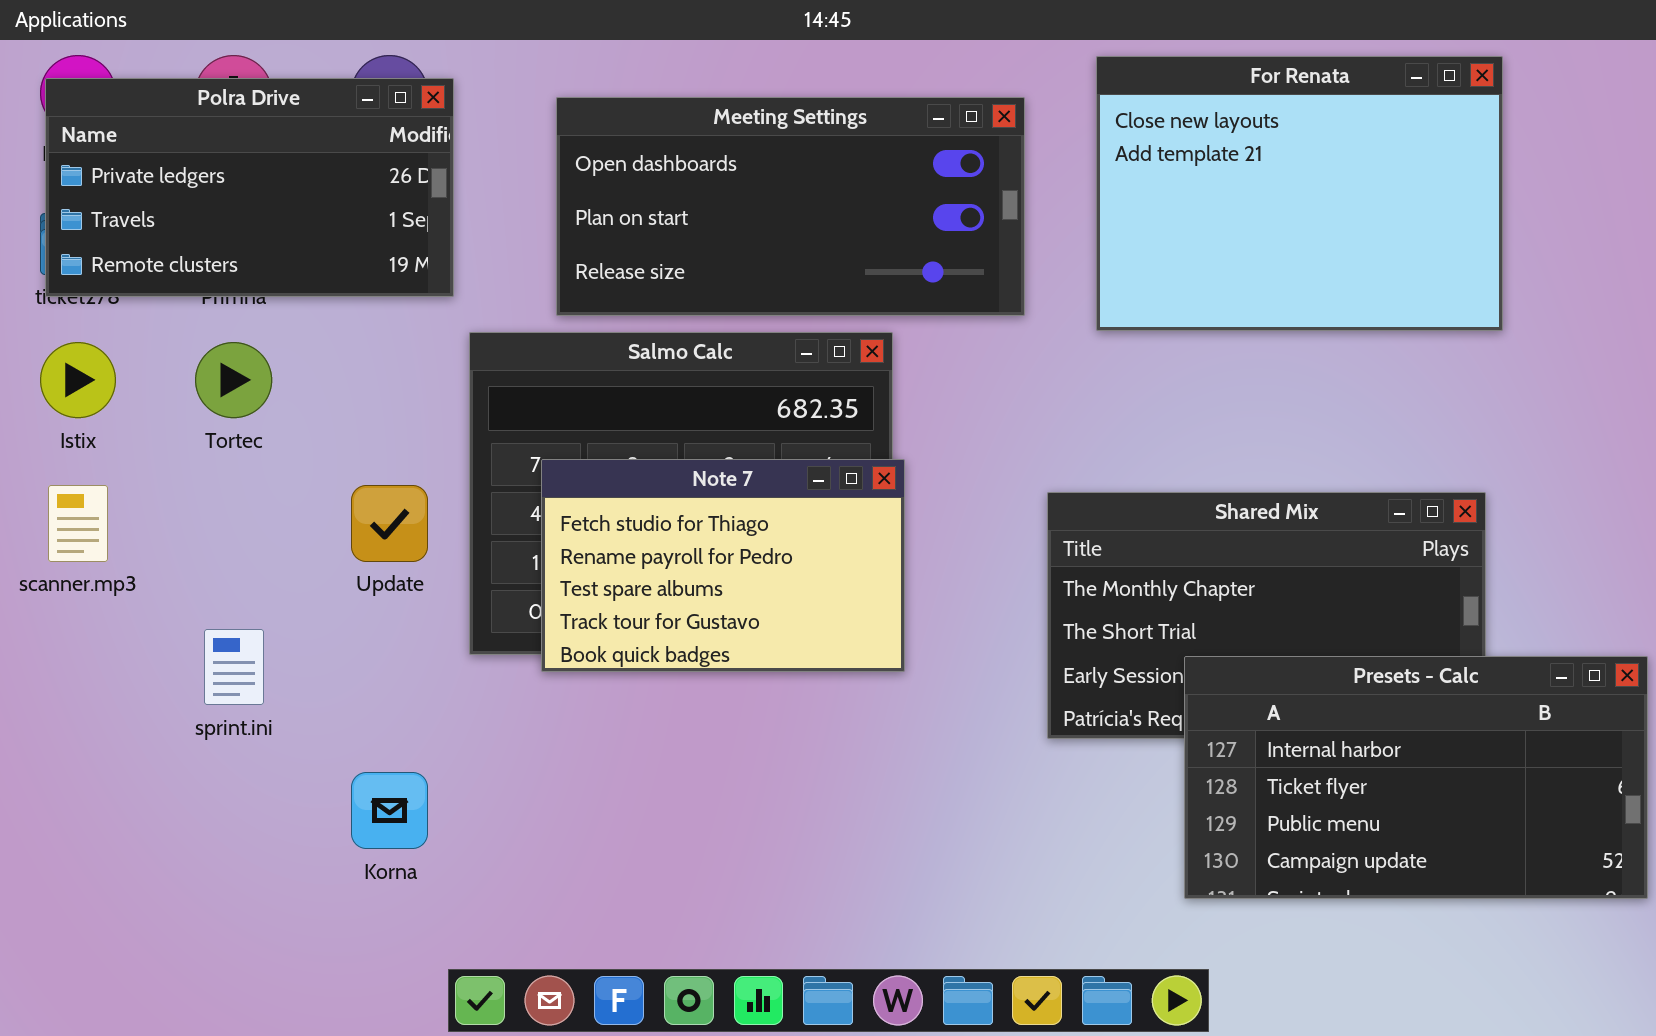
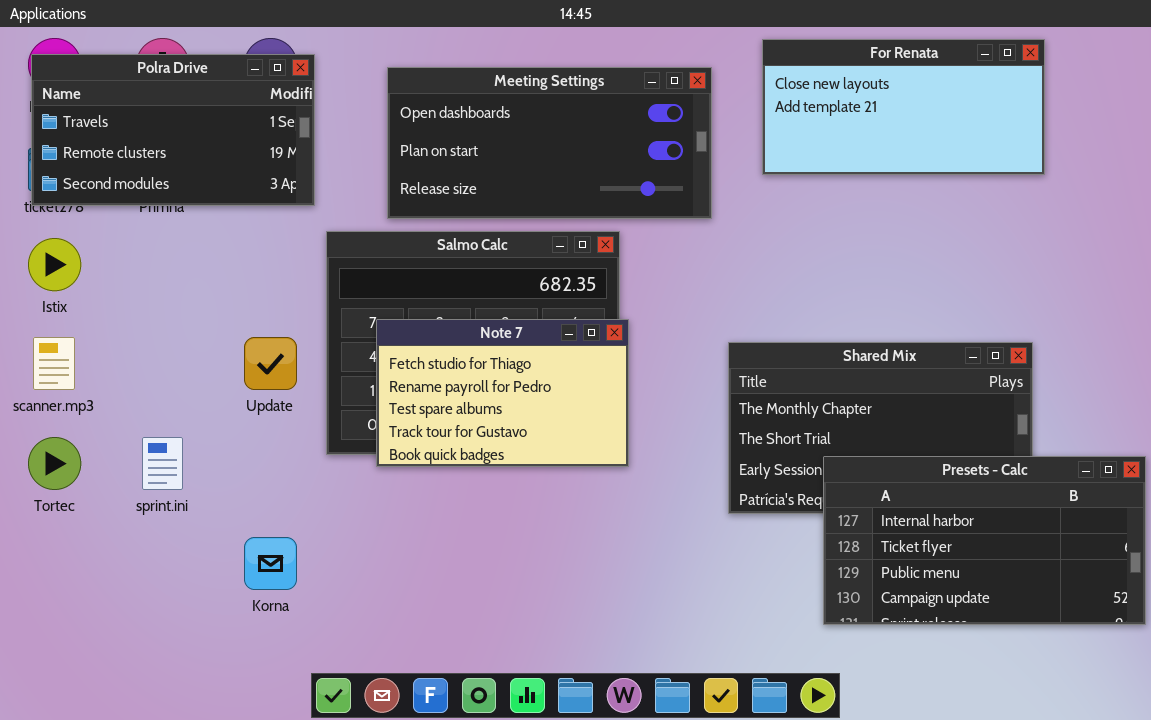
For Renata: [1096,56,1503,331] -> [762,39,1045,175], resized
Polra Drive: [45,78,454,297] -> [31,54,315,206], scrolled down 1 row
Tortec: [195,342,272,418] -> [28,437,81,490], moved

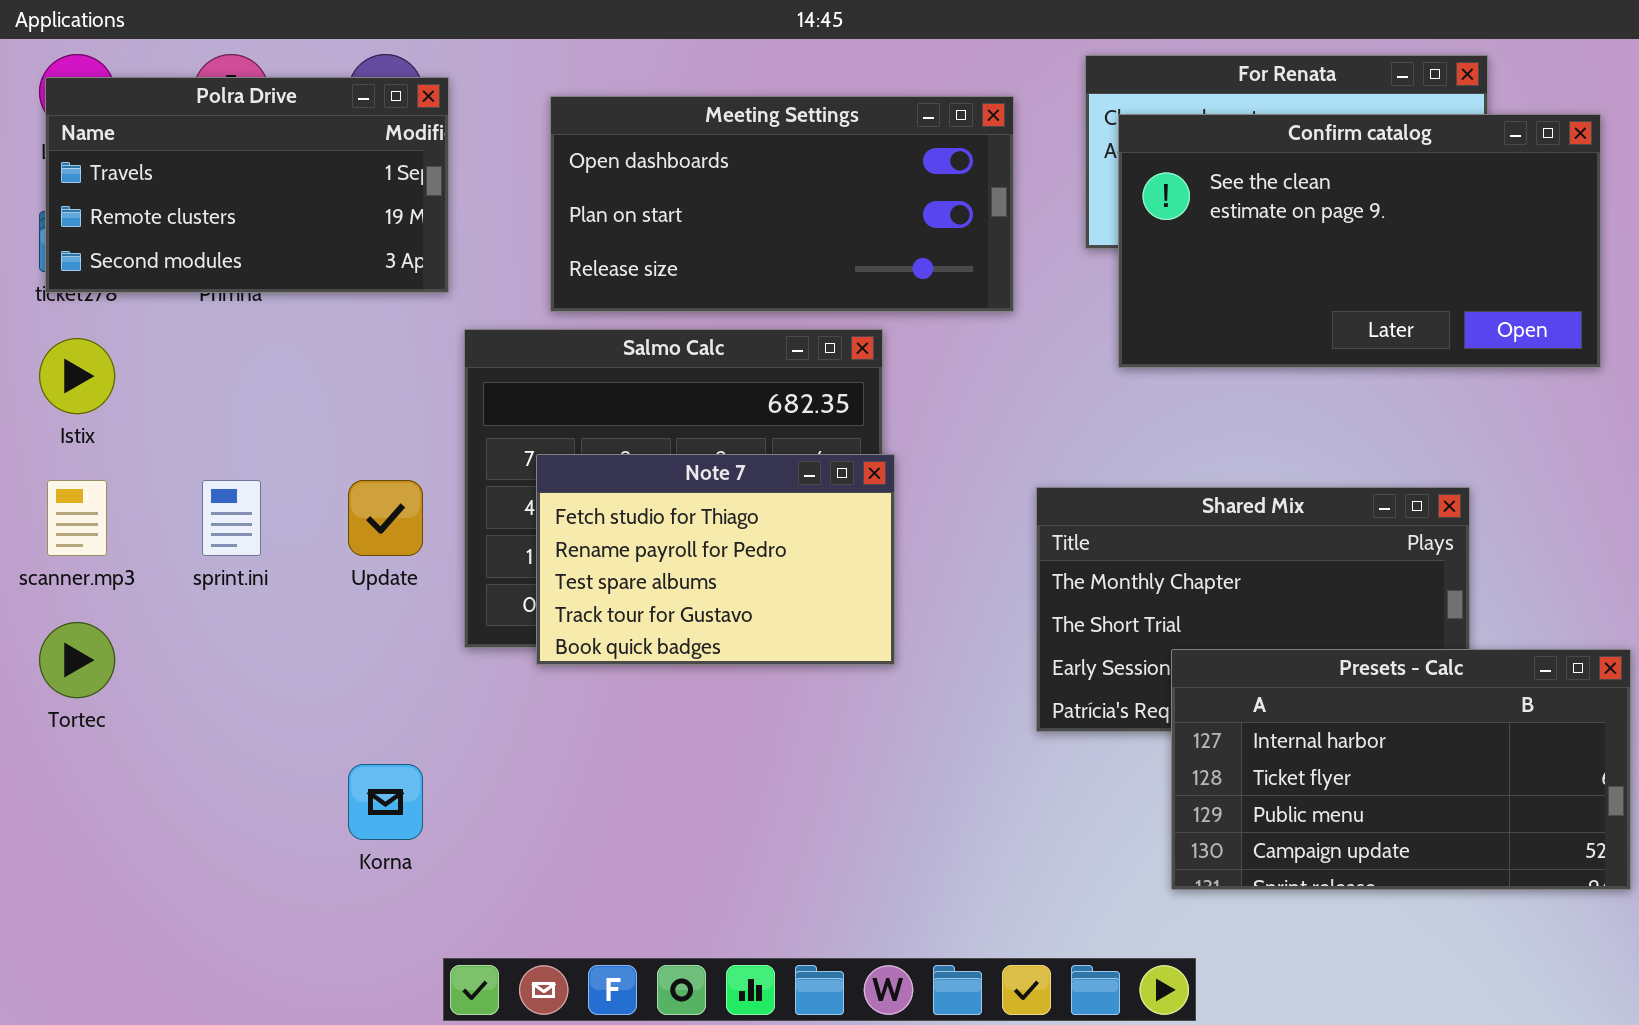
Confirm catalog: none -> [1118,114,1601,368], opened
sprint.ini: [142,437,183,490] -> [202,480,261,556], moved

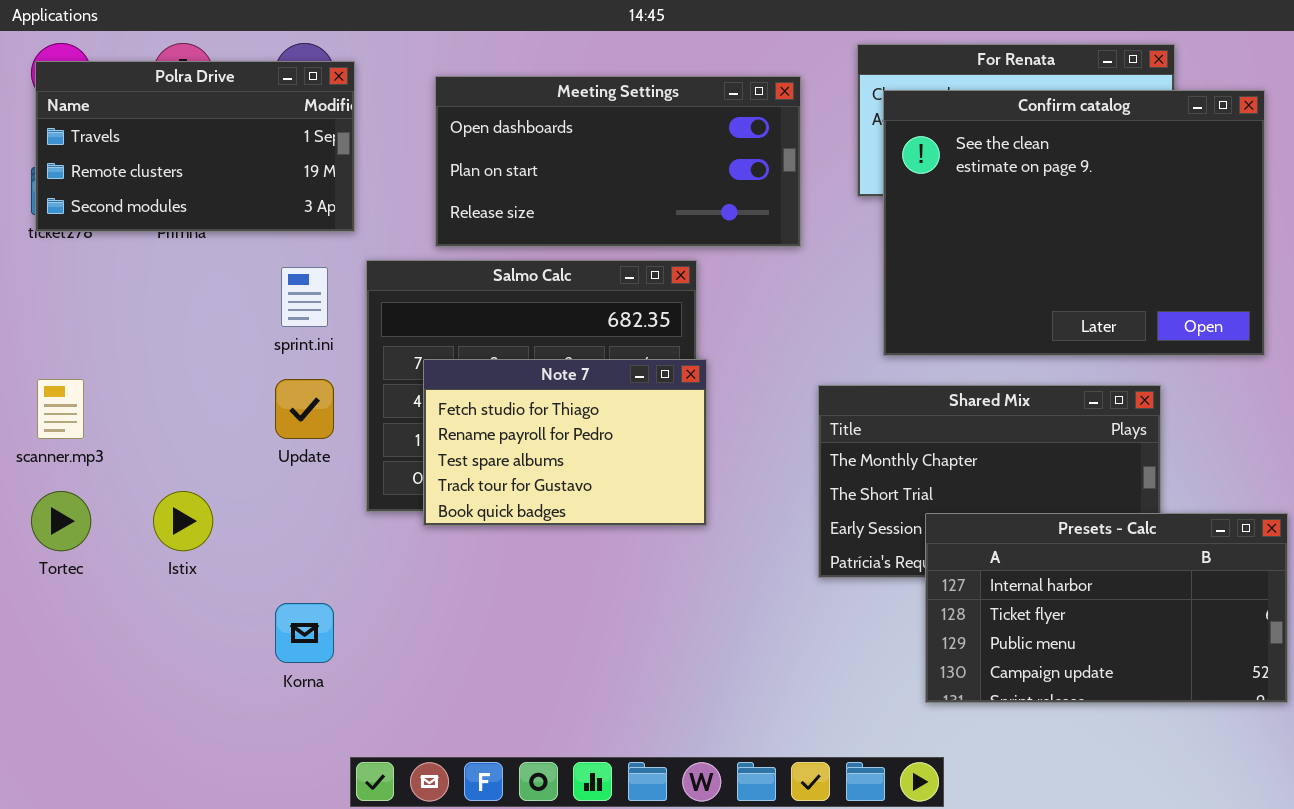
Confirm catalog: [1118,114,1601,368] -> [883,90,1265,356], resized
Istix: [39,338,115,414] -> [153,491,213,551], moved
sprint.ini: [202,480,261,556] -> [281,267,328,327], moved

